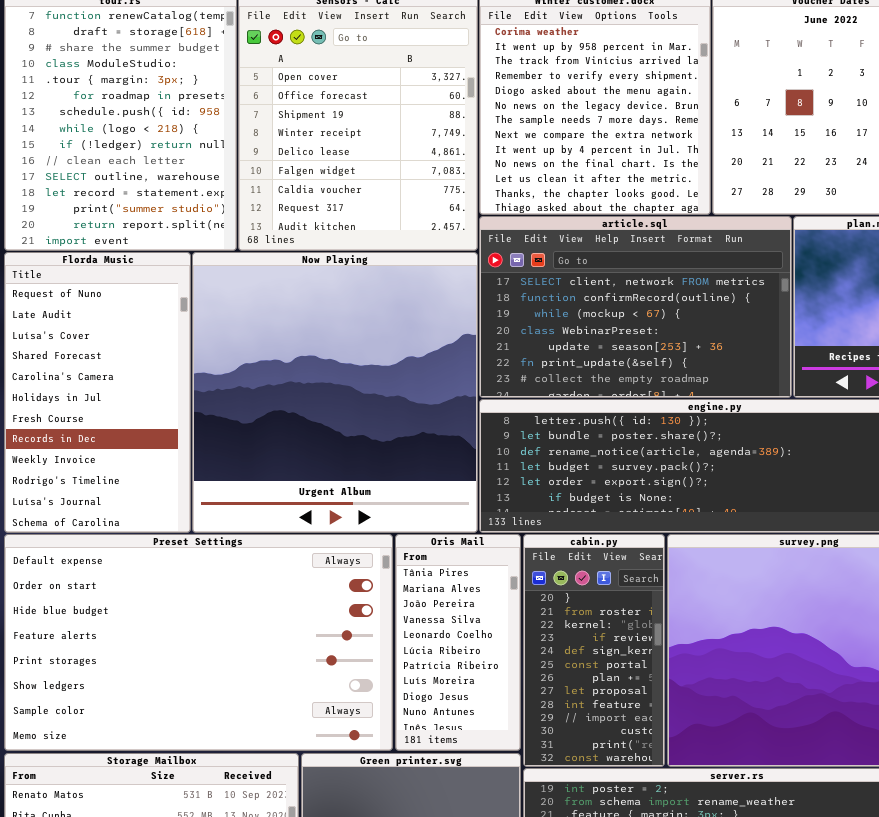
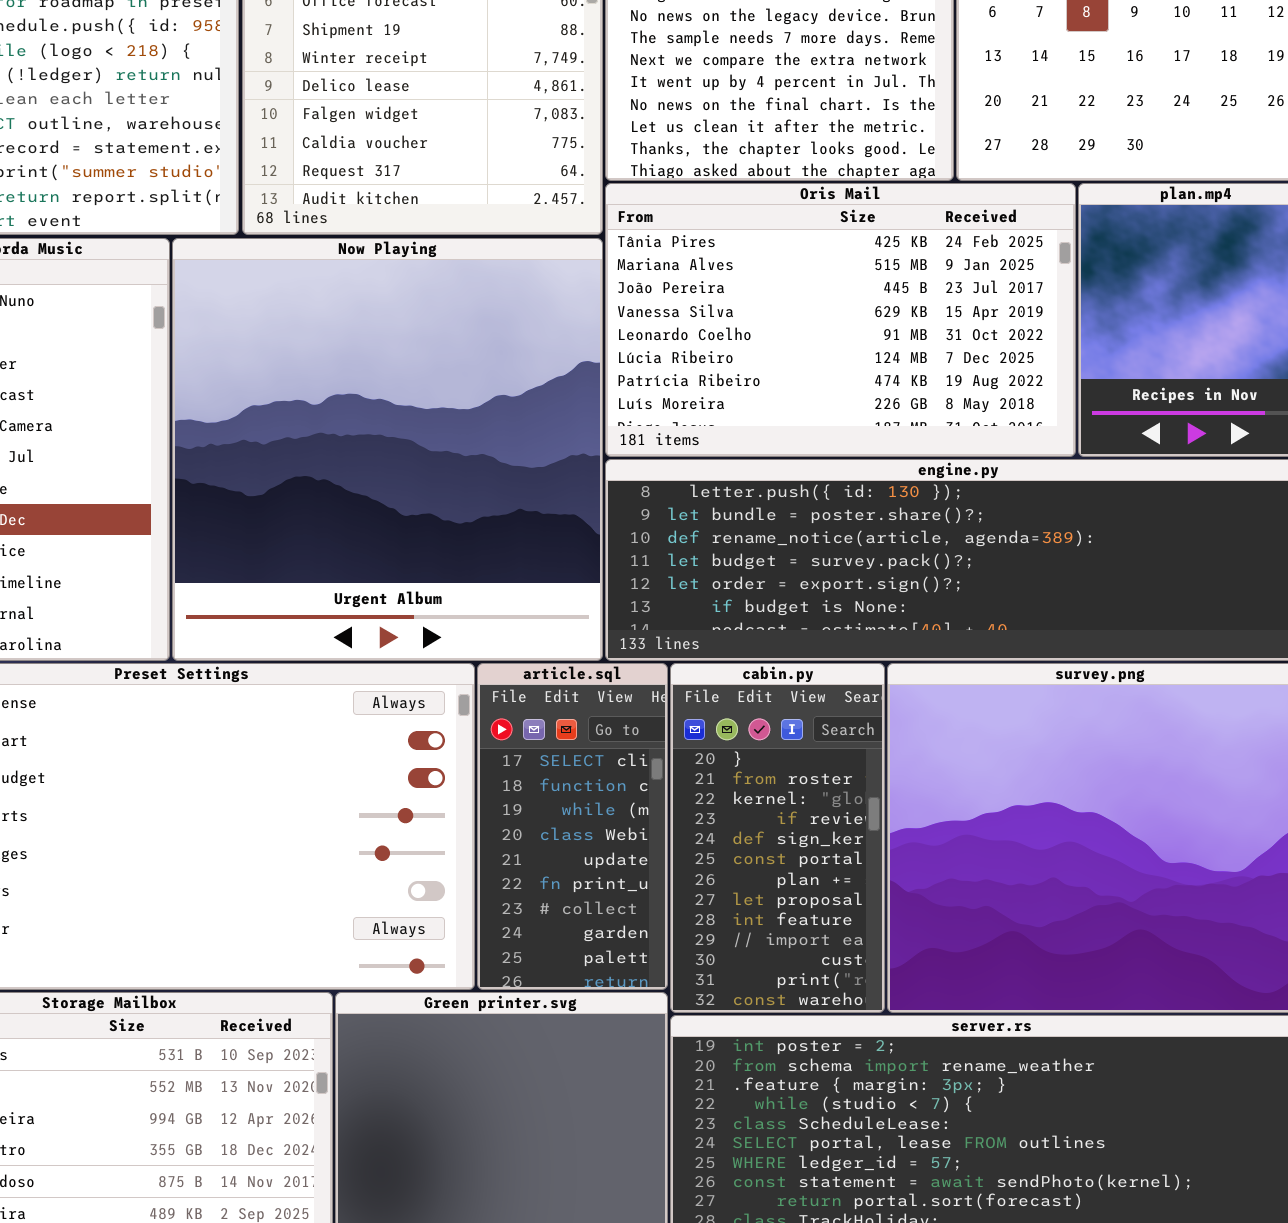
article.sql: [479,216,792,398] -> [477,663,668,990], moved, resized
Oris Mail: [395,534,521,751] -> [605,183,1076,457], moved, resized

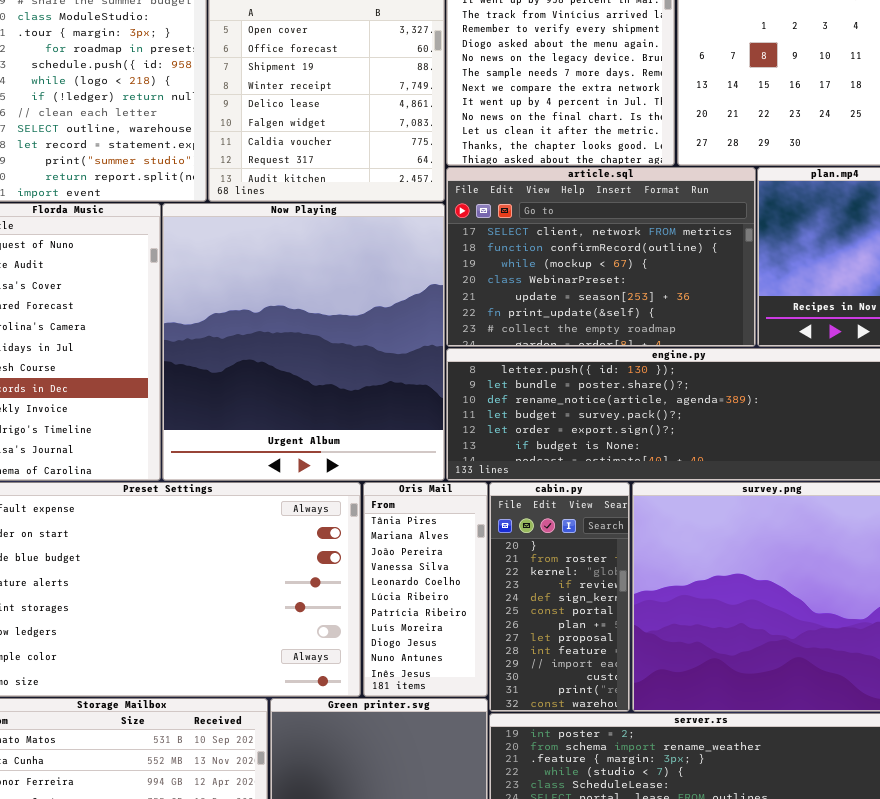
Oris Mail: [605,183,1076,457] -> [363,482,488,697], moved, resized
article.sql: [477,663,668,990] -> [446,167,756,347], moved, resized

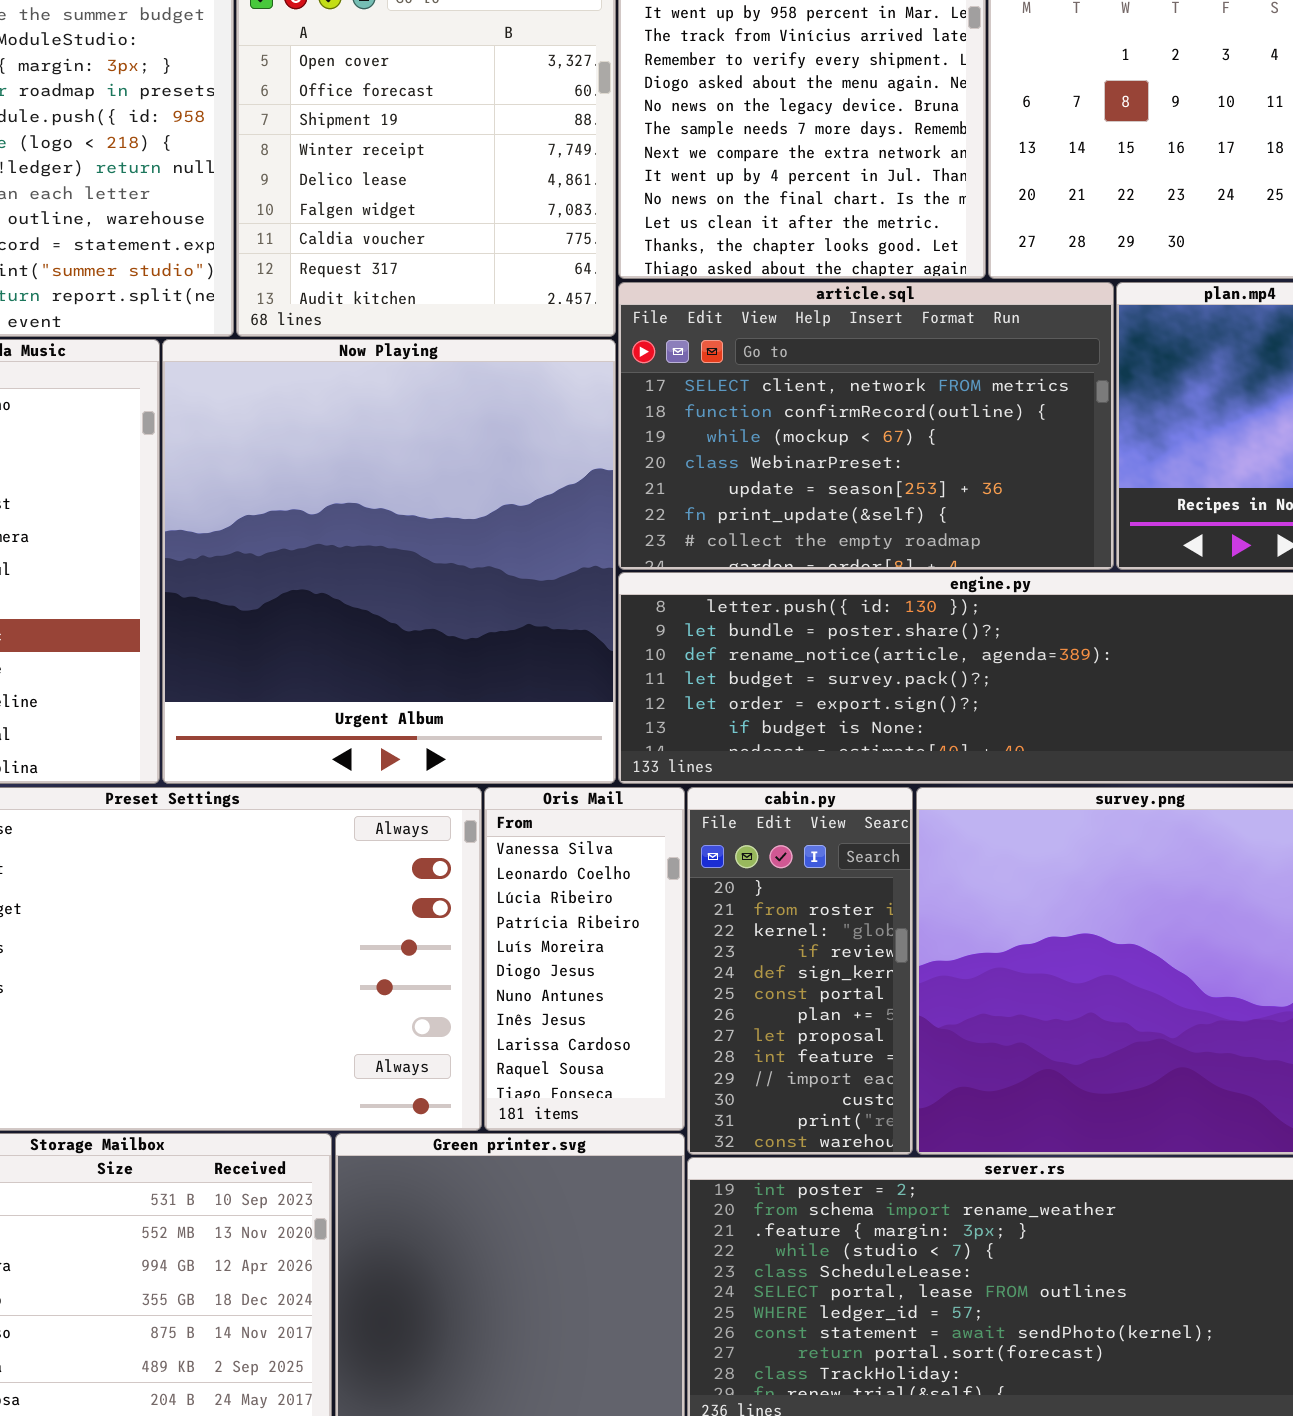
Oris Mail: [363,482,488,697] -> [484,787,685,1131], scrolled down 3 rows

